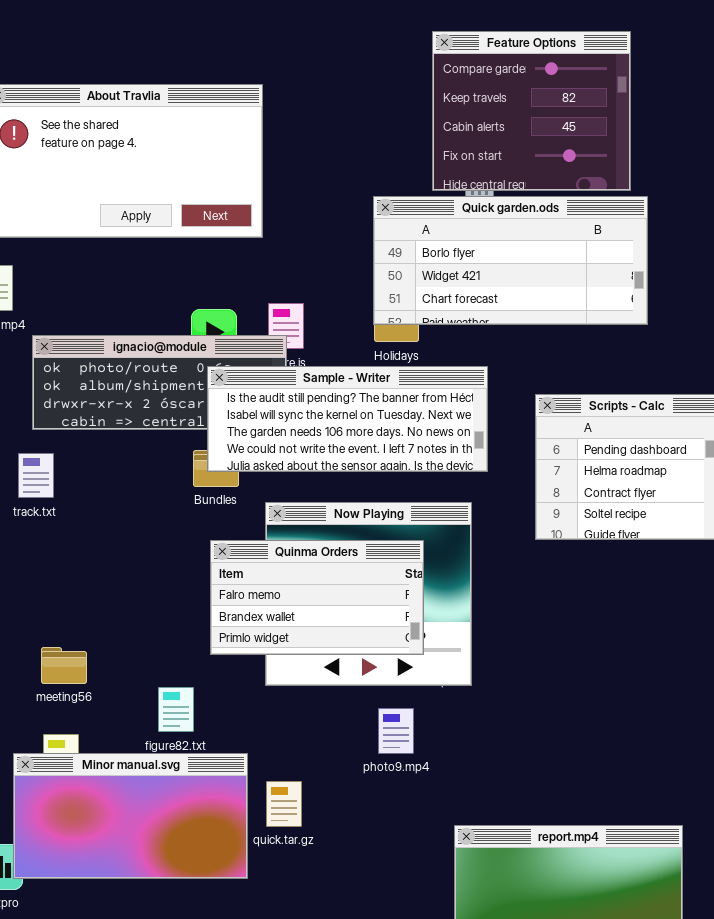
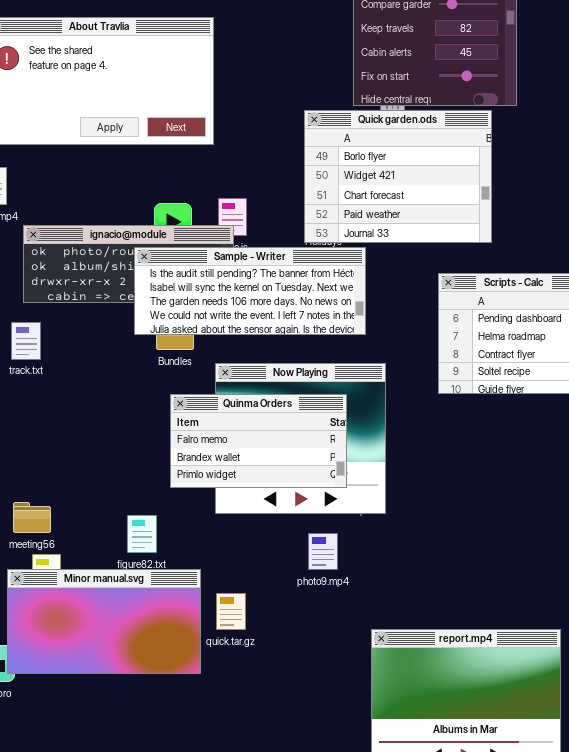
Quick garden.ods: [373,196,648,325] -> [304,110,492,243], resized
Sample - Writer: [207,366,488,472] -> [134,247,366,335], moved
meeting56: [41,647,87,684] -> [13,502,51,533], moved

